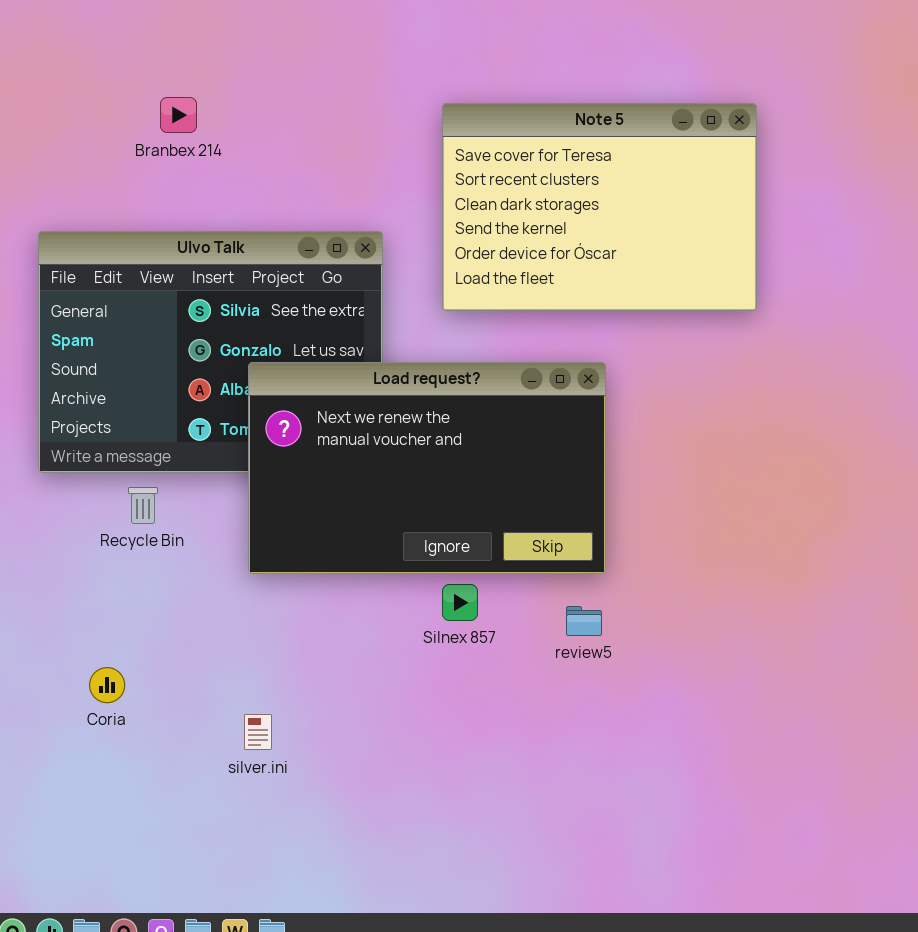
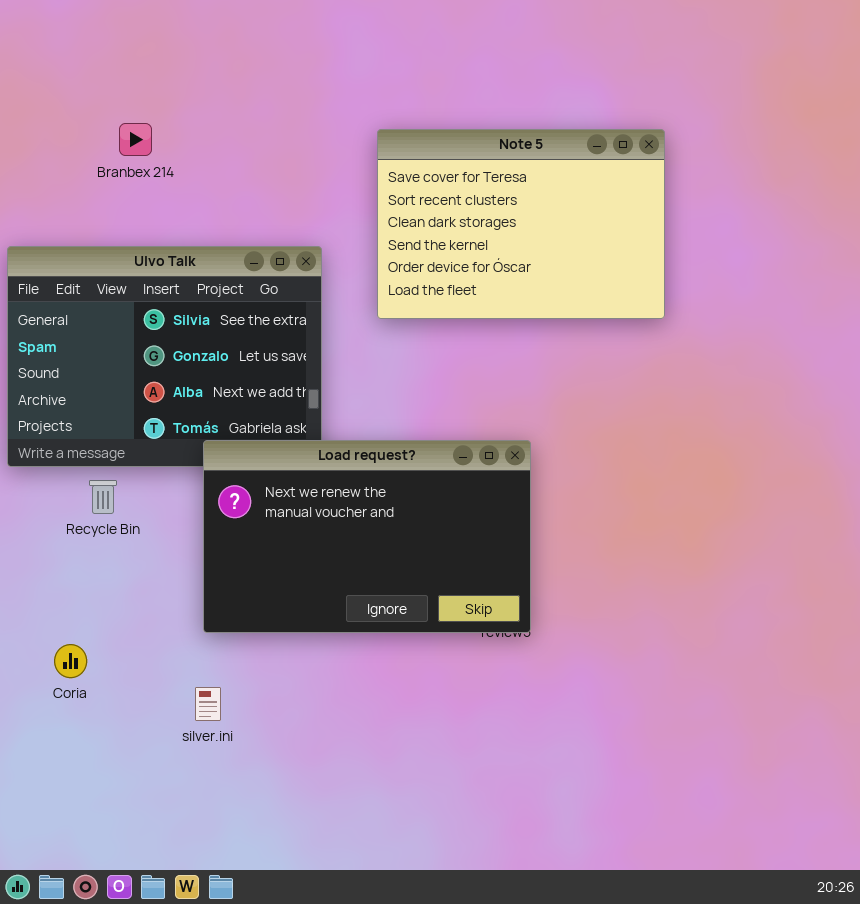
Load request?: [248,362,606,574] -> [203,440,531,633], moved

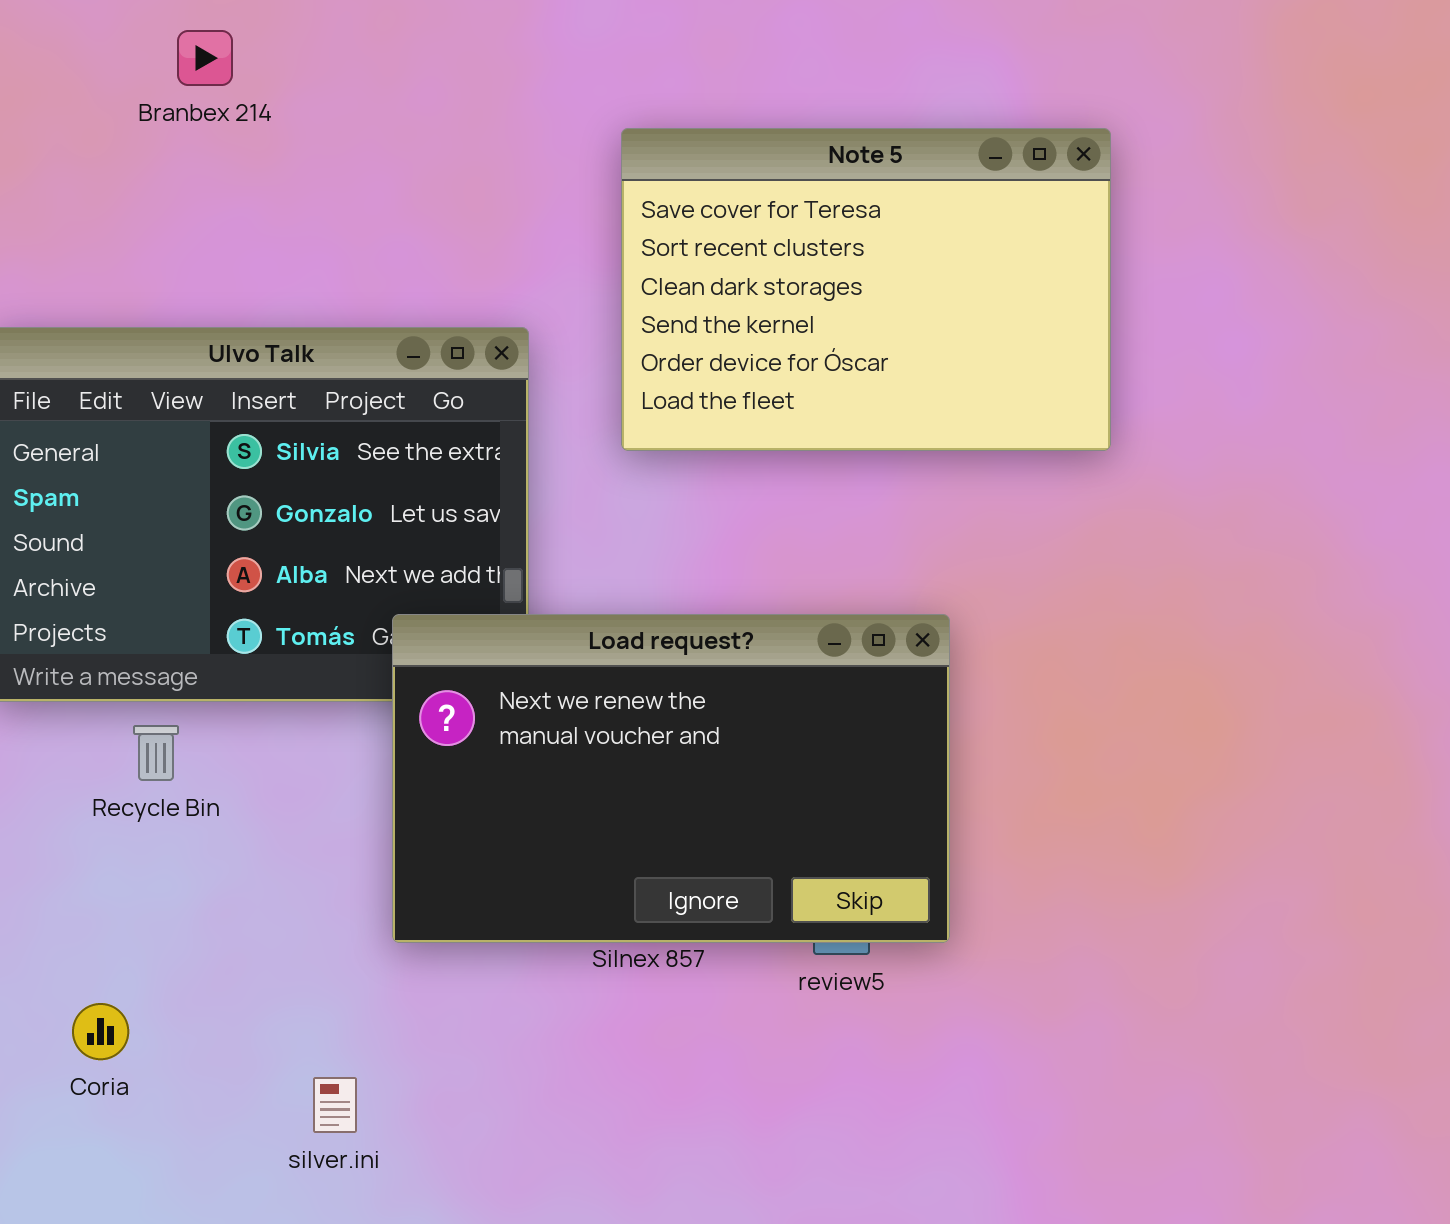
Branbex 214: [119,123,152,156] -> [177,30,233,86], moved
Load request?: [203,440,531,633] -> [392,614,950,943], moved

